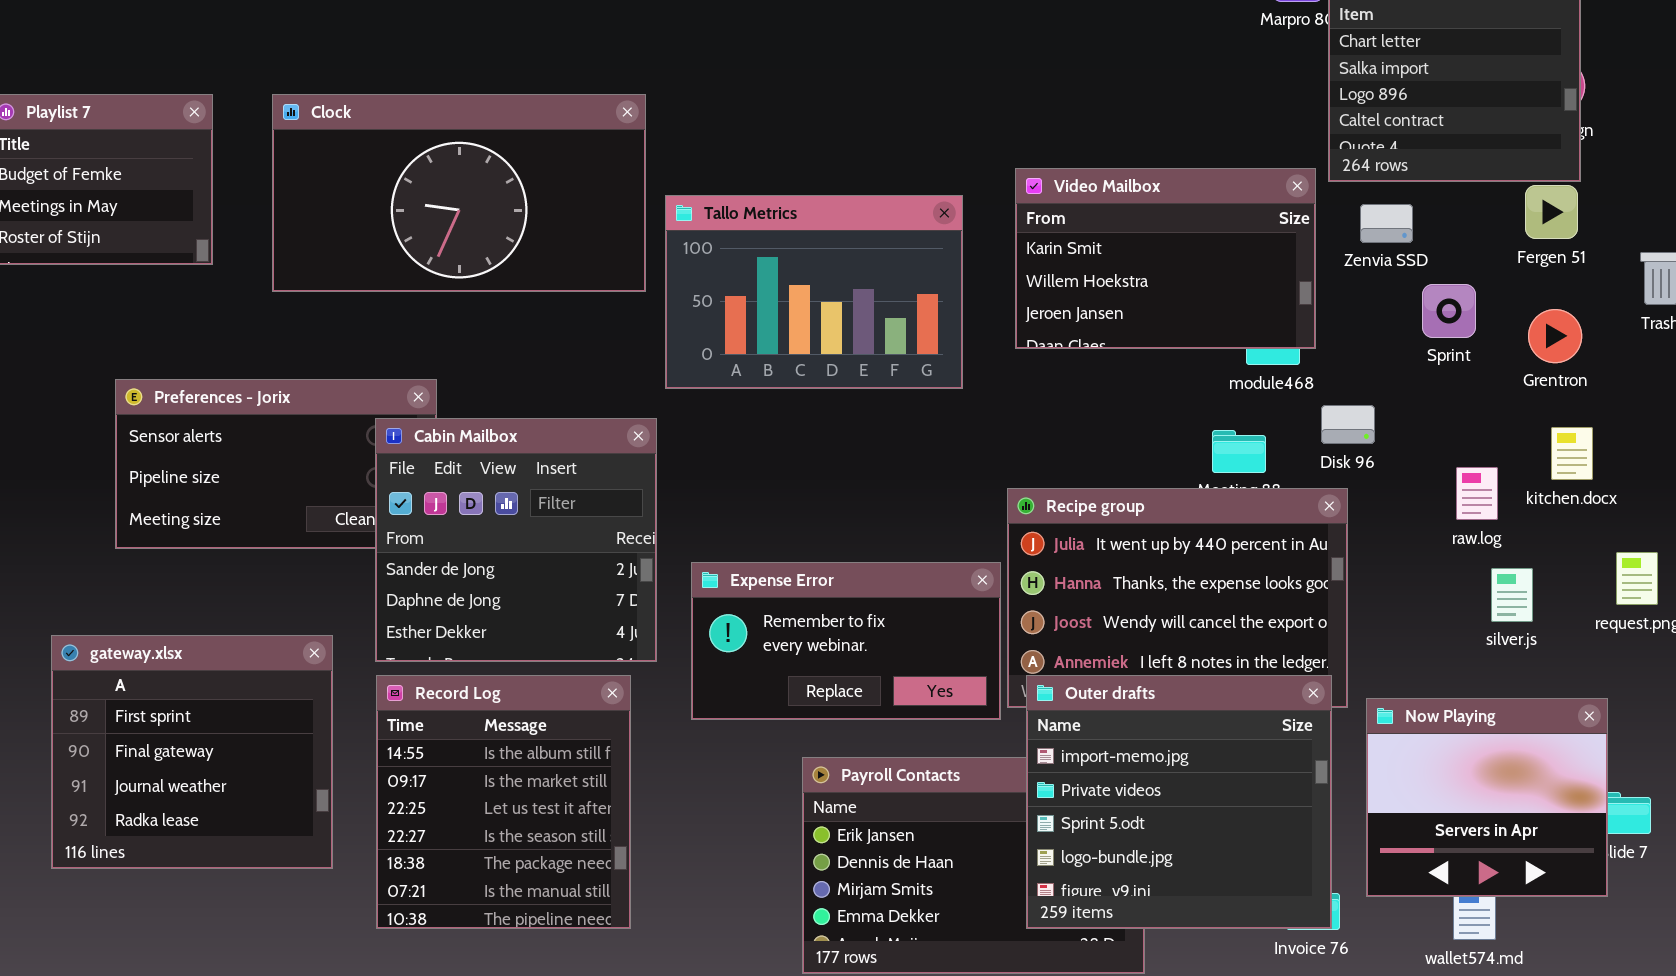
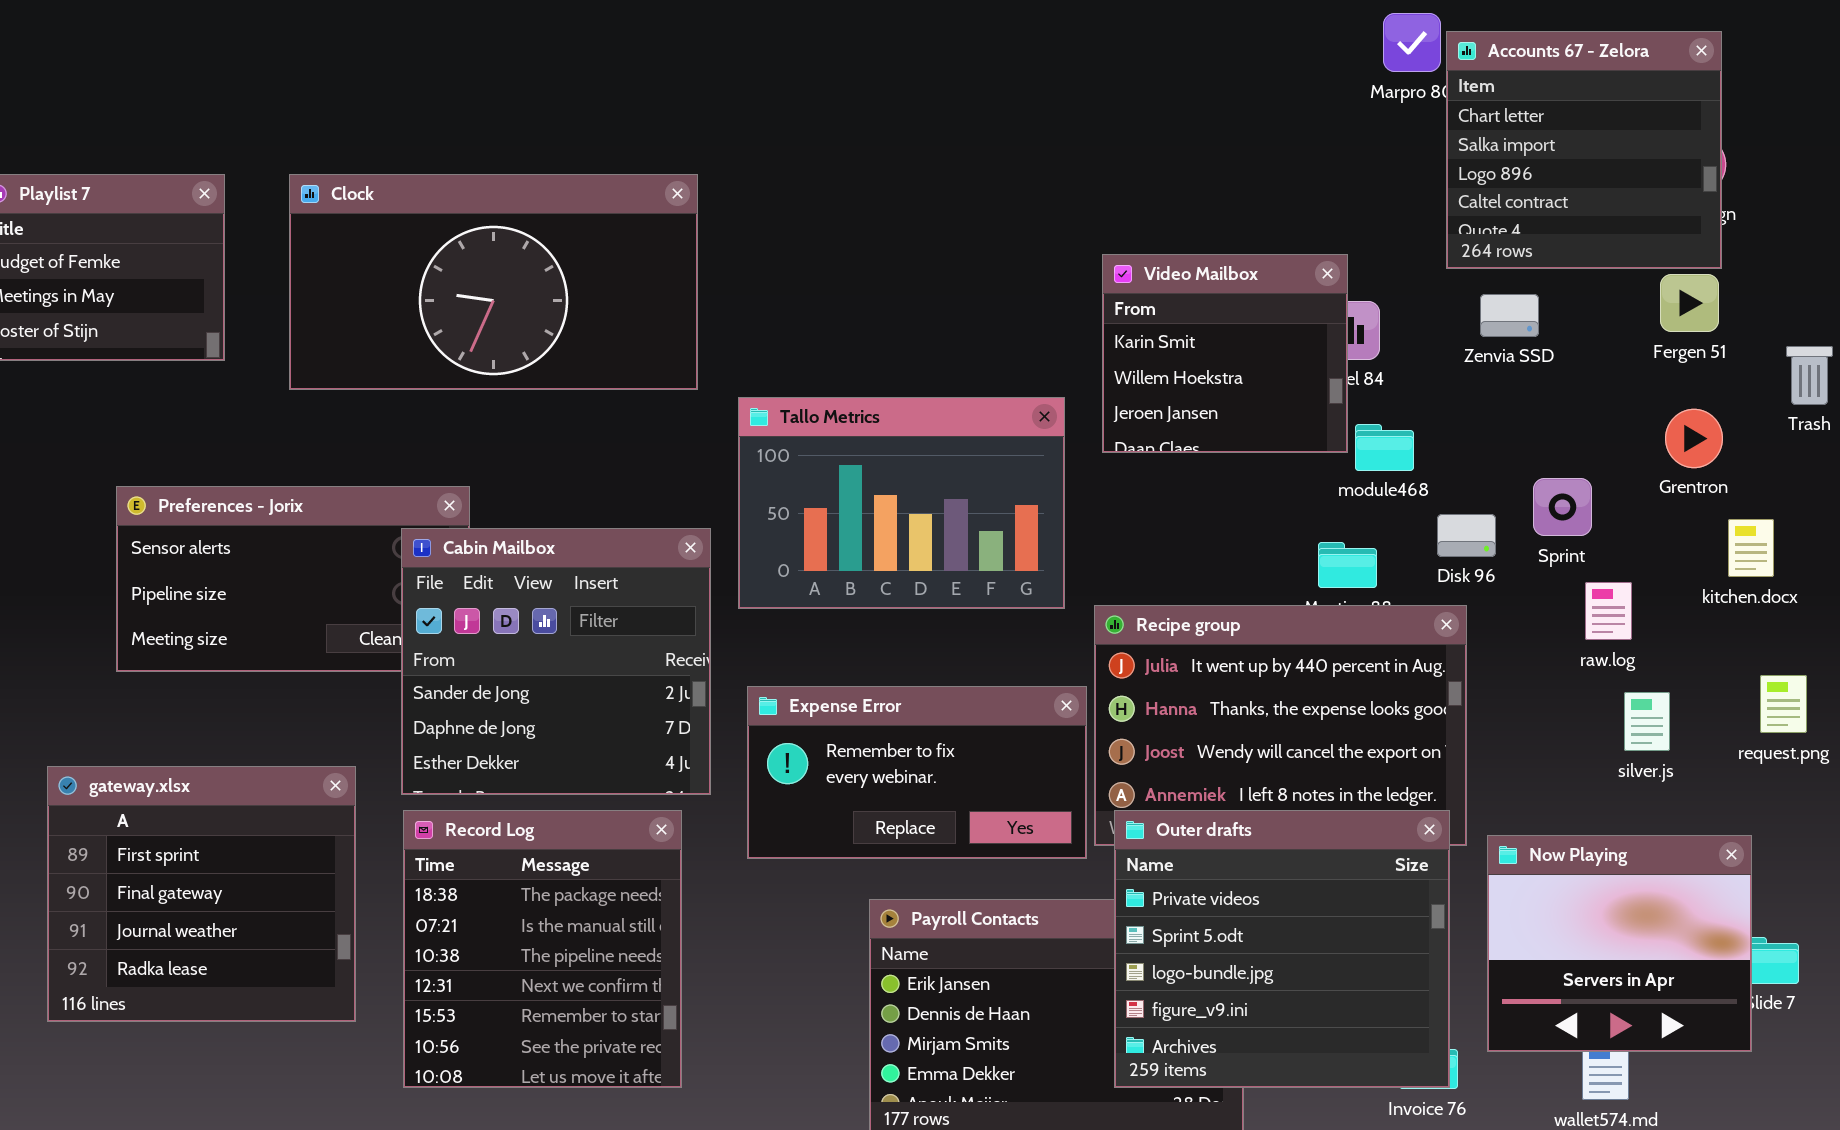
Video Mailbox: [1015,168,1316,349] -> [1102,254,1348,453], resized
Tallo Metrics: [665,195,963,389] -> [738,397,1065,609], moved
Sprint: [1422,284,1476,338] -> [1533,478,1592,536], moved
kitchen.docx: [1551,427,1593,480] -> [1728,519,1774,577], moved
Record Log: [376,675,631,929] -> [403,810,682,1088], scrolled down 4 rows
Outer drafts: [1026,675,1332,929] -> [1114,810,1450,1088], scrolled down 1 row

